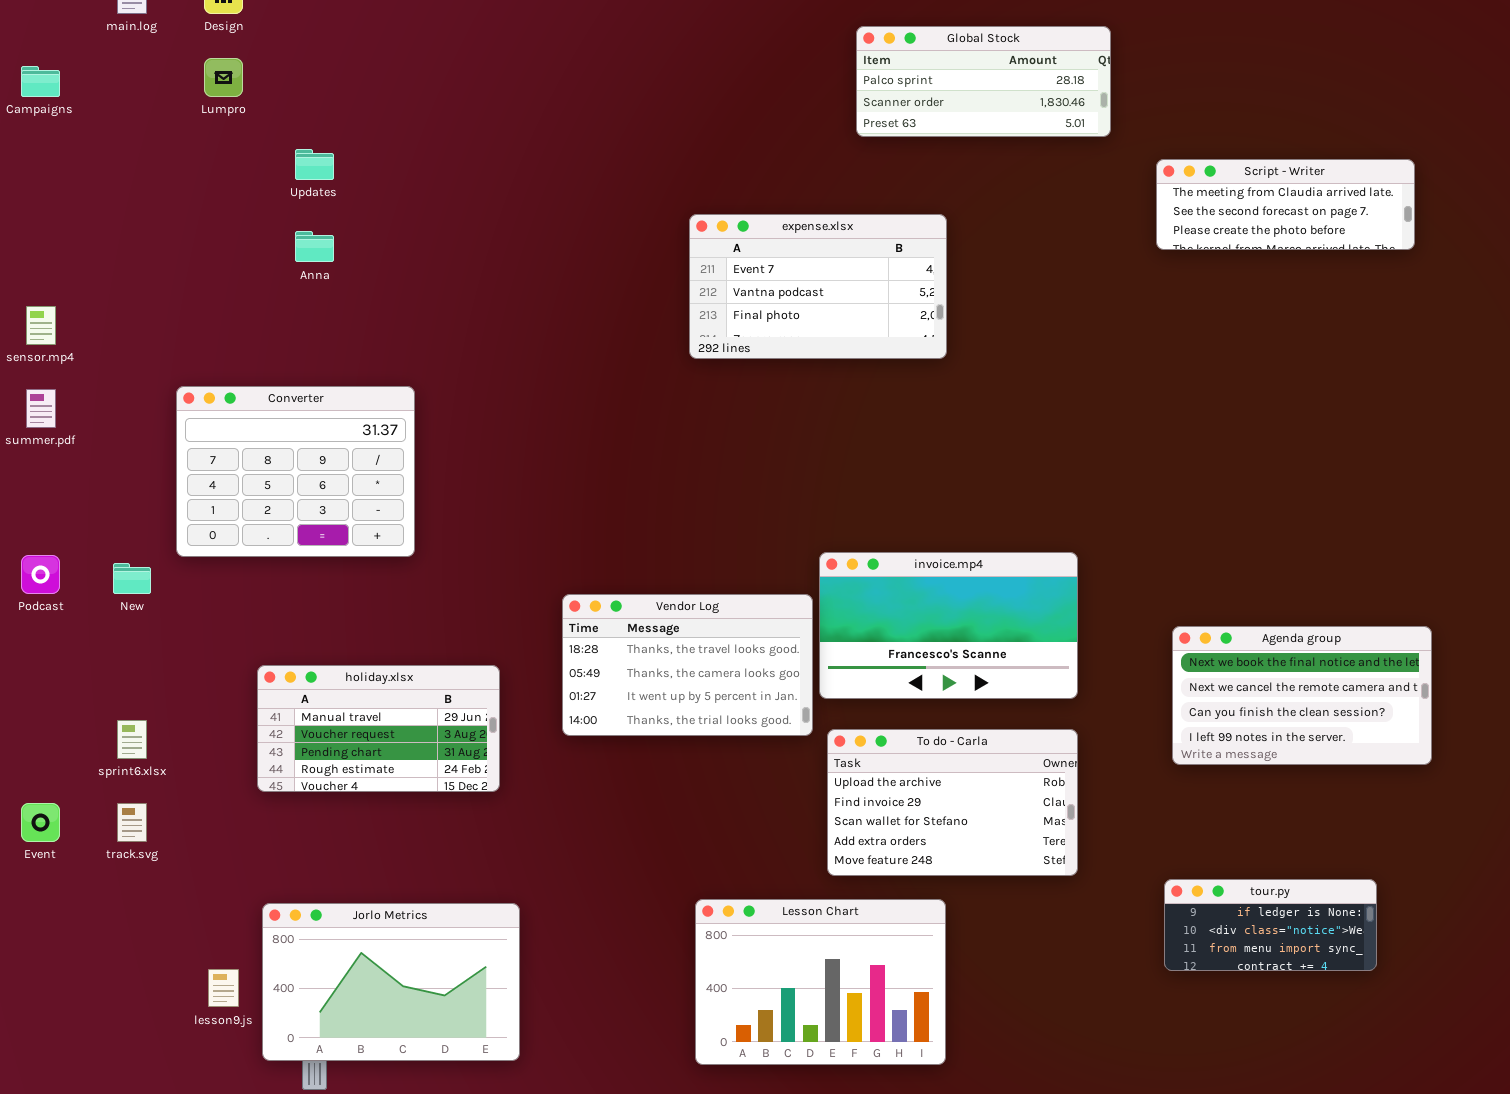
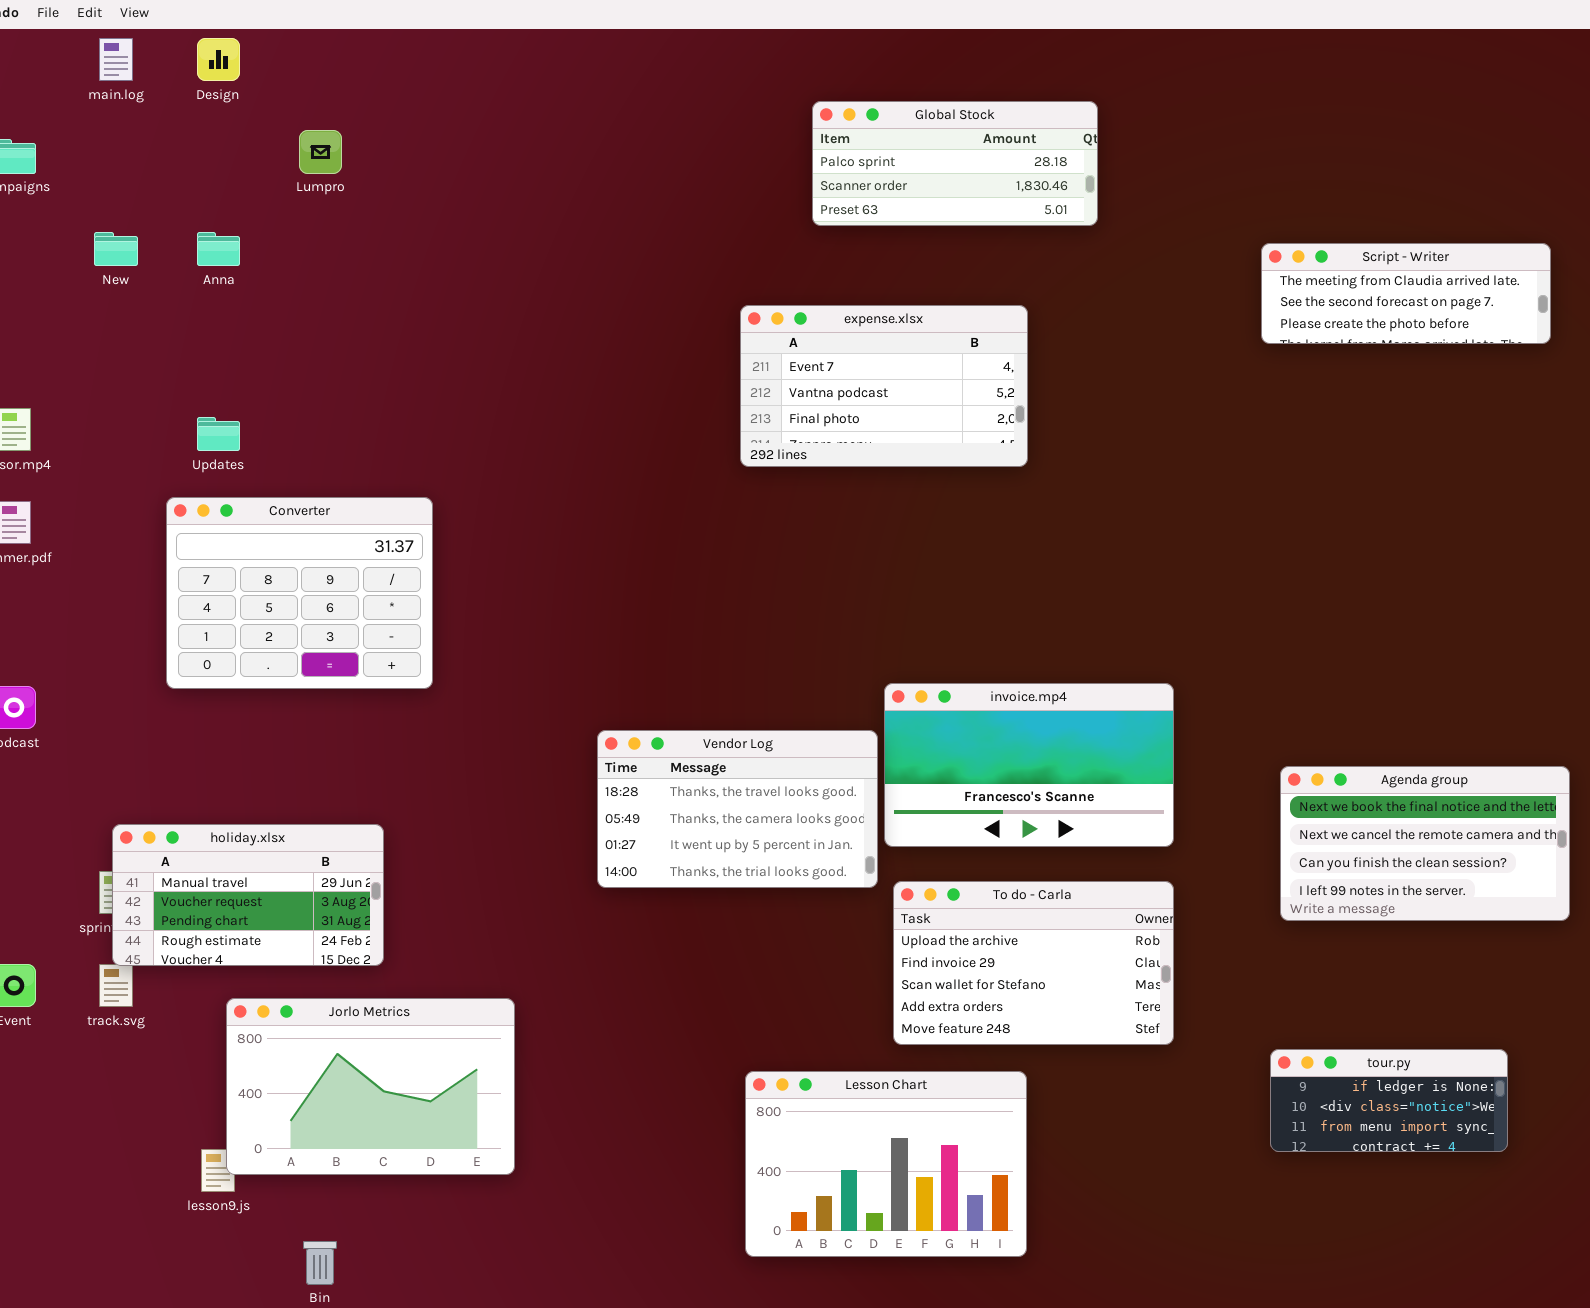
Global Stock: [856,26,1111,137] -> [812,101,1098,226], moved
Lumpro: [204,58,243,97] -> [299,130,342,174], moved
Updates: [295,149,334,180] -> [197,417,240,451], moved
Anna: [295,231,334,262] -> [197,232,240,266], moved
New: [113,563,151,594] -> [94,232,138,266], moved
holiday.xlsx: [257,665,500,792] -> [112,824,384,966], moved
Jorlo Metrics: [262,903,520,1061] -> [226,998,515,1175], moved

